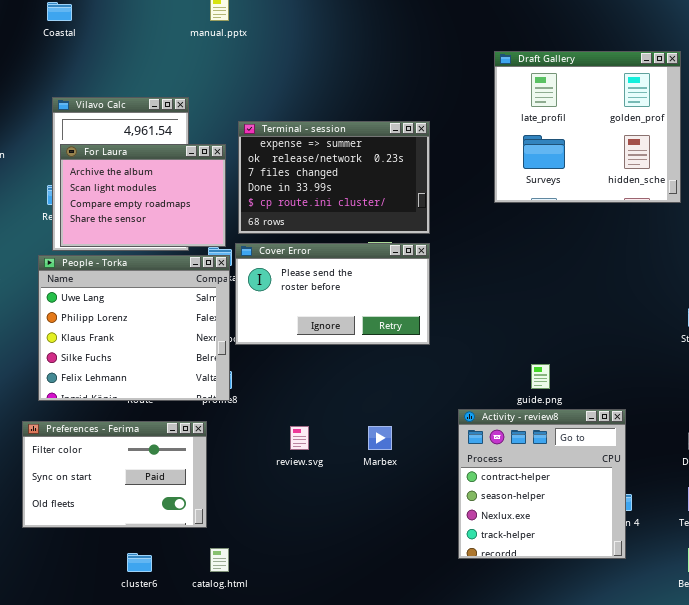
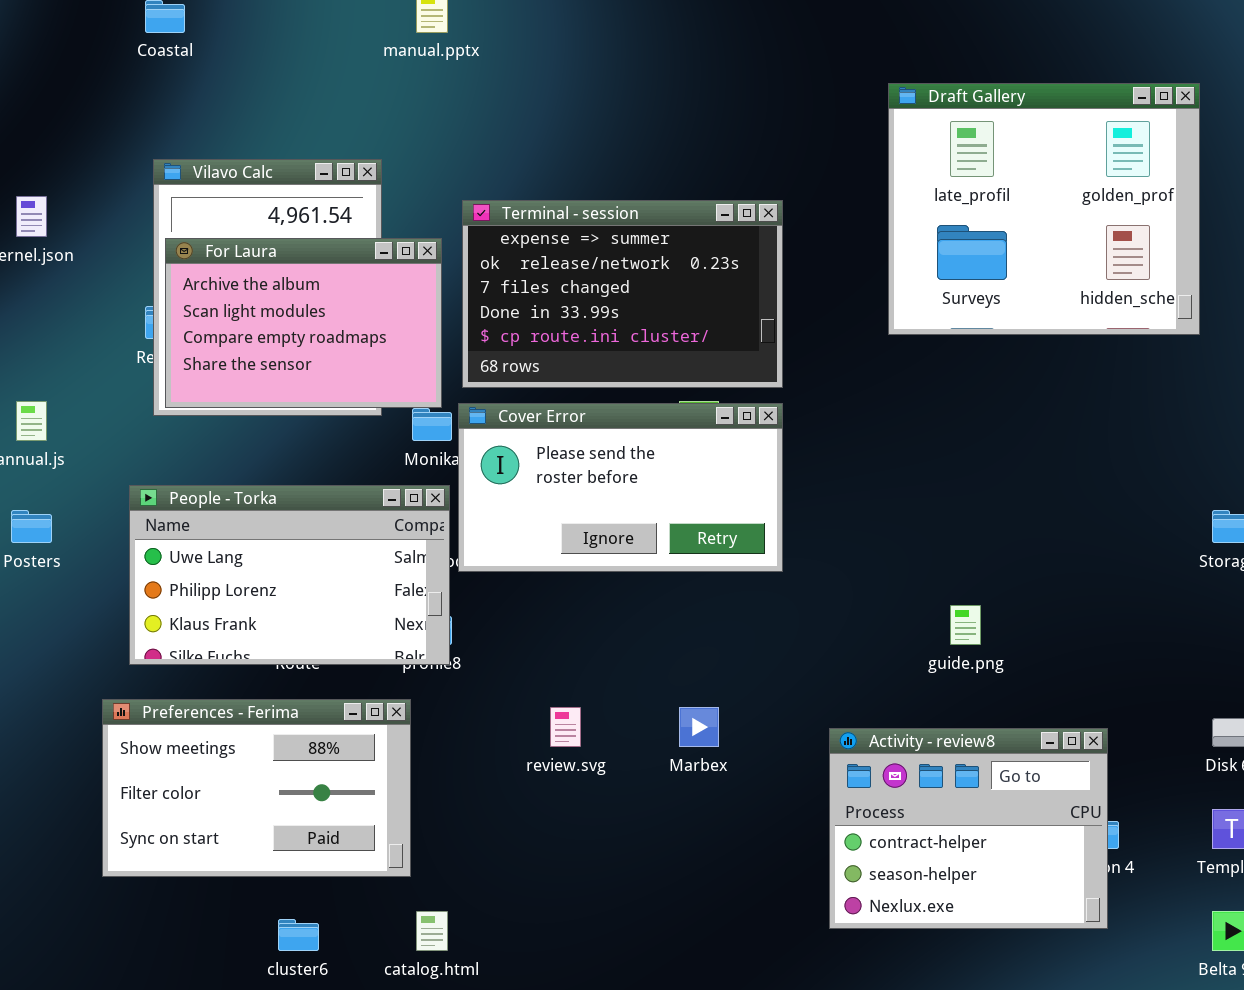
People - Torka: [38,255,230,401] -> [129,485,450,665], resized
Activity - review8: [458,409,626,559] -> [829,728,1108,929], resized
Preferences - Ferima: [22,421,207,528] -> [102,699,411,877], scrolled up 1 row

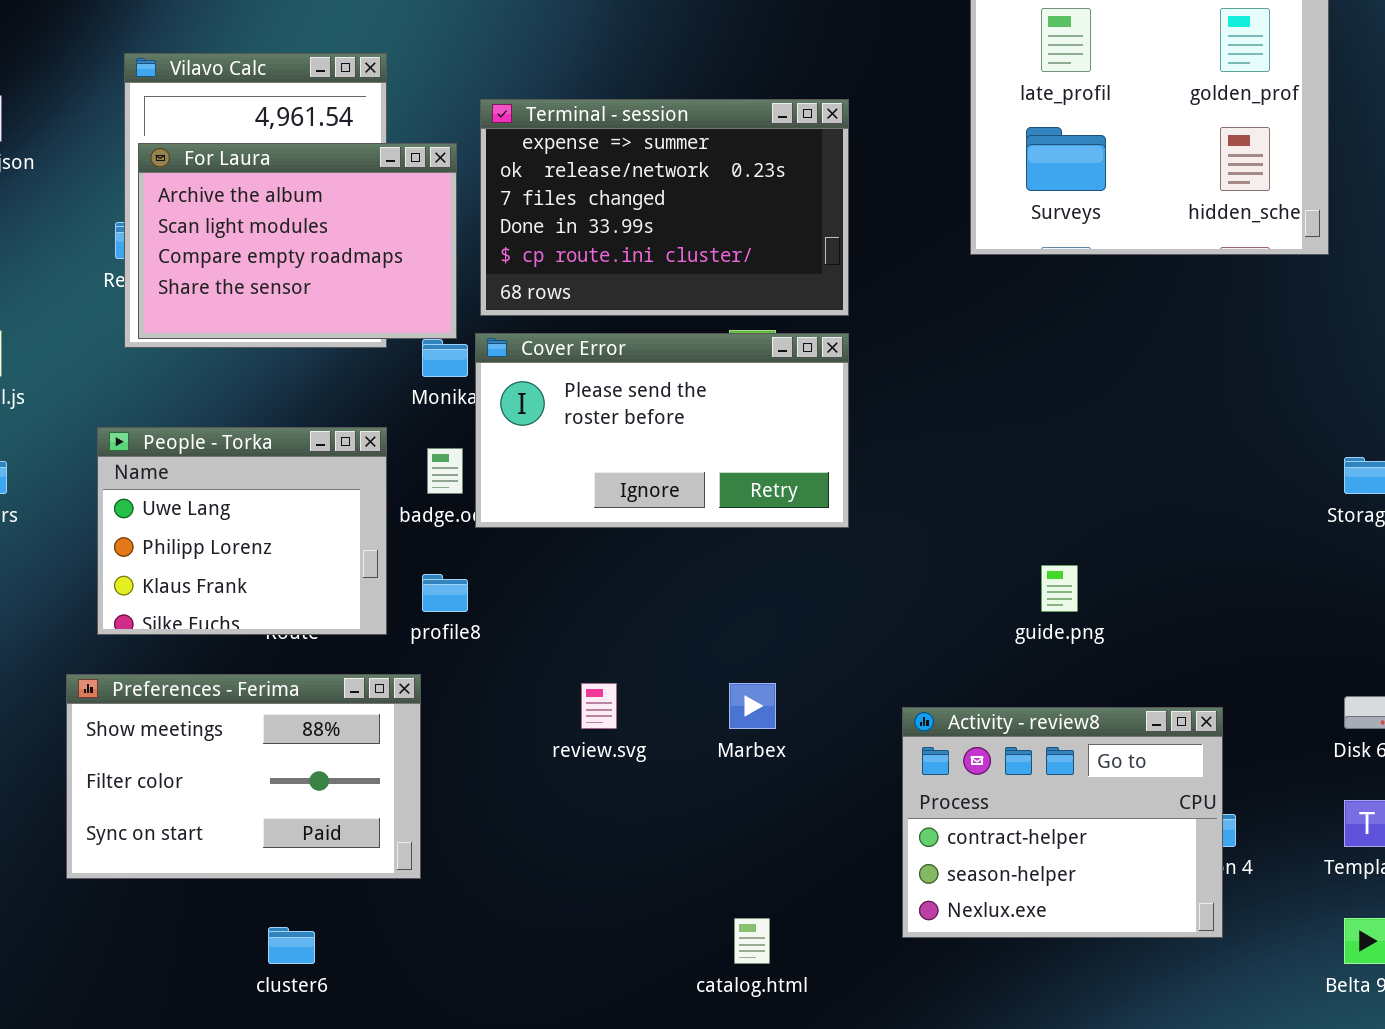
People - Torka: [129,485,450,665] -> [97,427,387,635], resized
catalog.html: [416,911,448,951] -> [734,918,770,964], moved

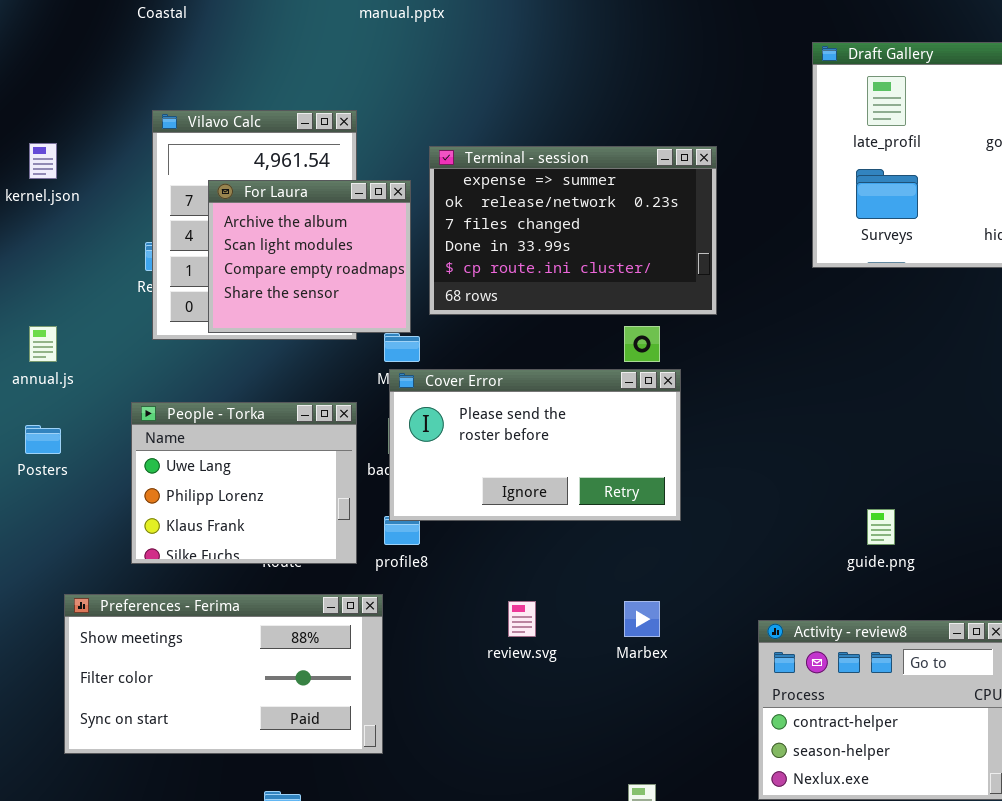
For Laura: [138,143,457,339] -> [208,180,411,333], resized
Cover Error: [475,333,849,528] -> [389,369,681,521], moved
Preferences - Ferima: [66,674,421,879] -> [64,594,383,754], resized

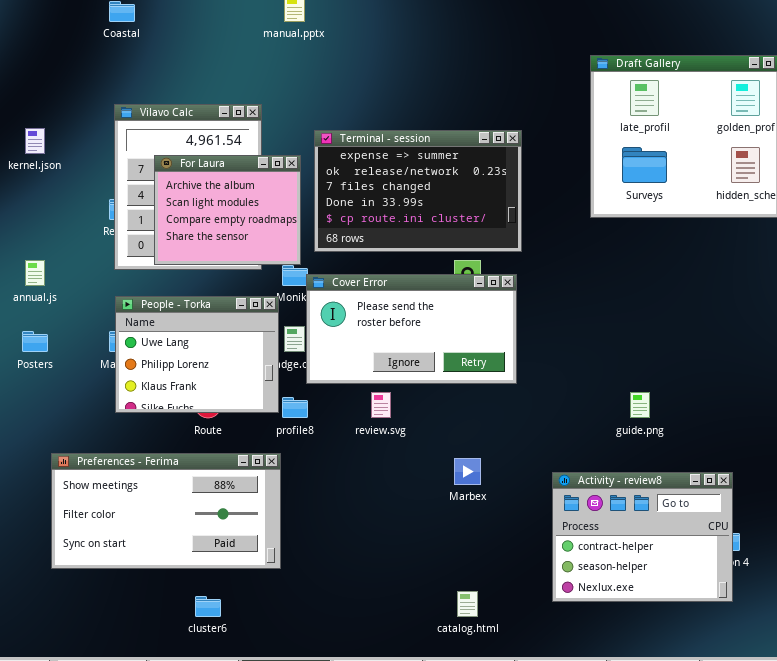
Cover Error: [389,369,681,521] -> [306,274,517,384], moved
People - Torka: [131,402,357,564] -> [115,296,279,413], moved
review.svg: [508,601,536,637] -> [371,392,391,418], moved

